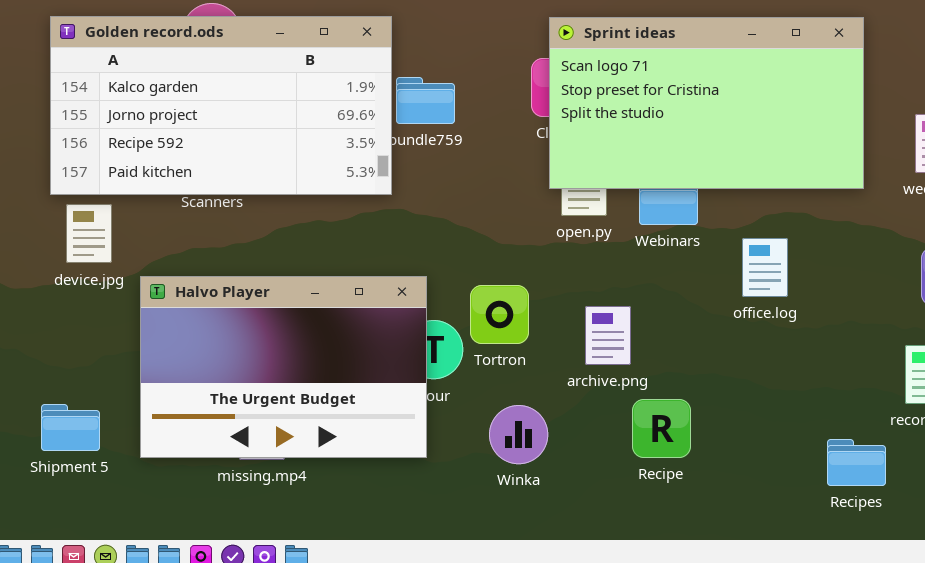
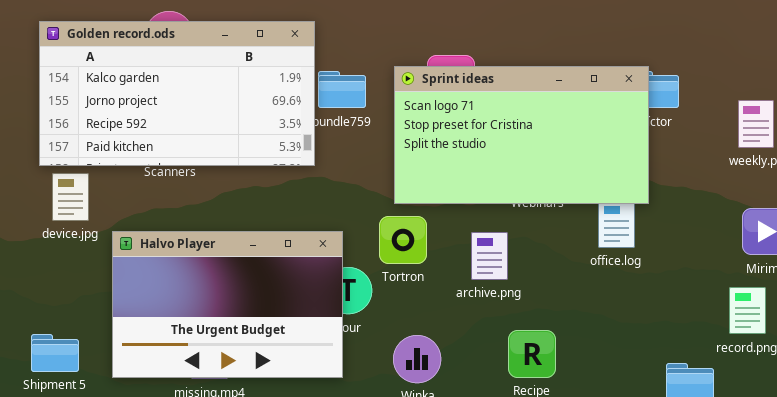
Sprint ideas: [549,17,864,189] -> [394,66,649,204], moved
Tortron: [470,285,529,344] -> [379,216,427,264], moved
archive.png: [585,306,631,365] -> [471,232,508,280], moved

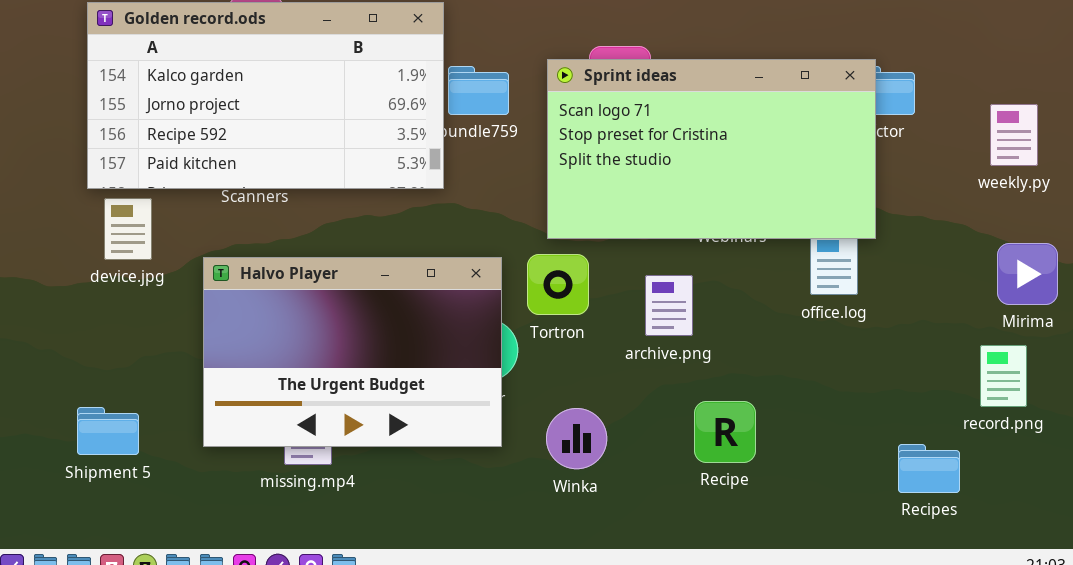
Halvo Player: [112,231,343,378] -> [203,257,502,447], moved

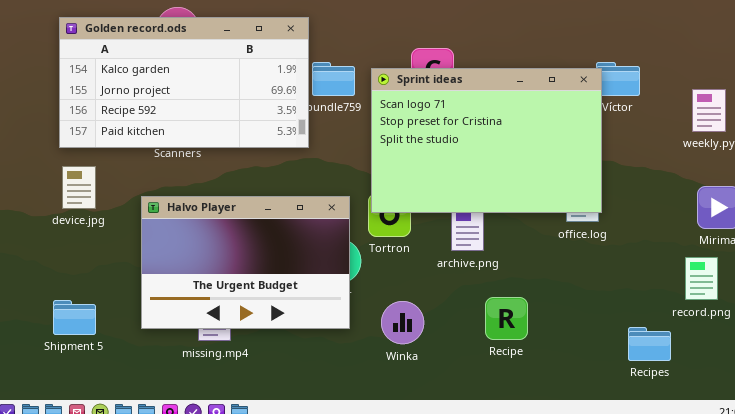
Sprint ideas: [547,59,876,239] -> [371,68,602,213], moved, resized
device.jpg: [104,198,152,260] -> [62,166,96,209], moved

